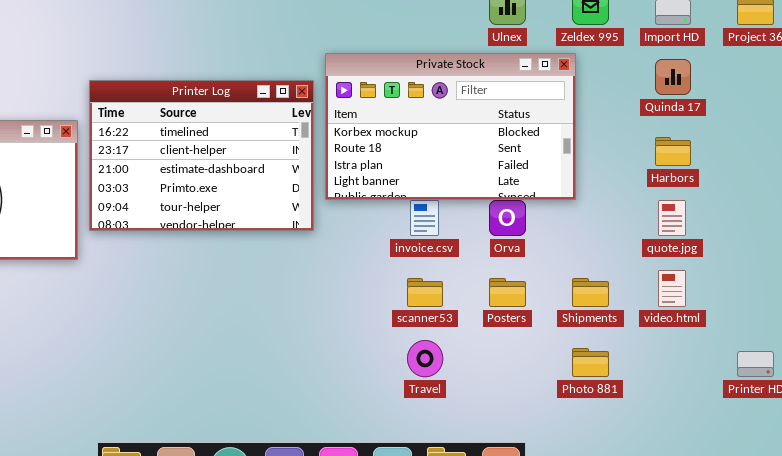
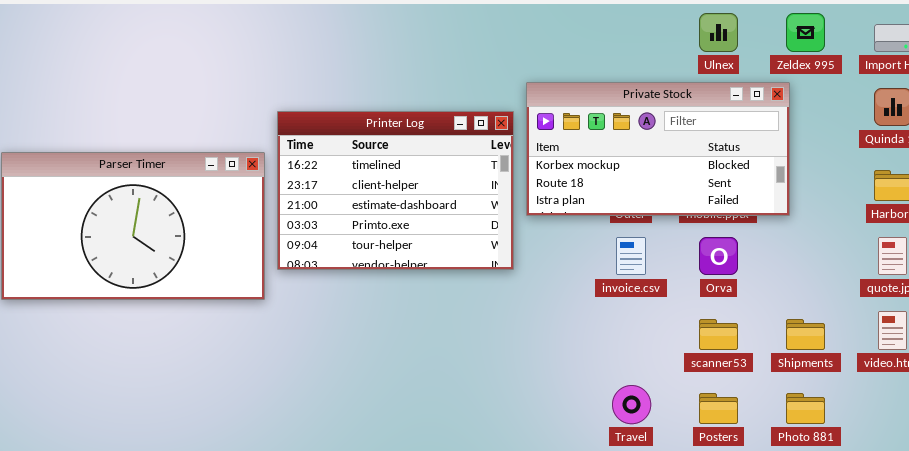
Private Stock: [325,53,576,200] -> [526,82,790,216], resized
scanner53: [407,278,443,307] -> [699,319,738,350], moved
Posters: [489,278,526,307] -> [699,393,738,424], moved

